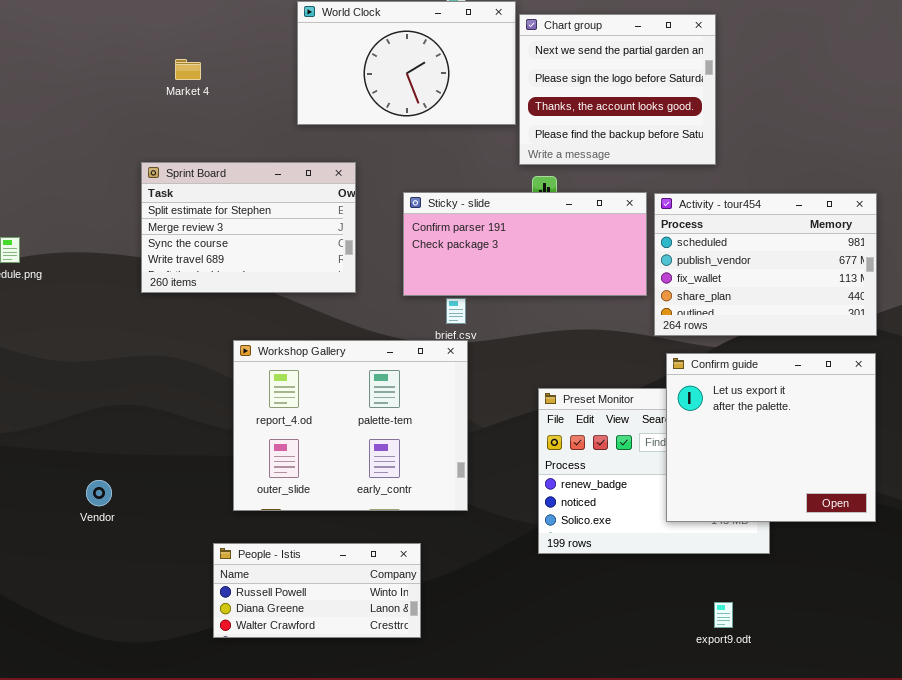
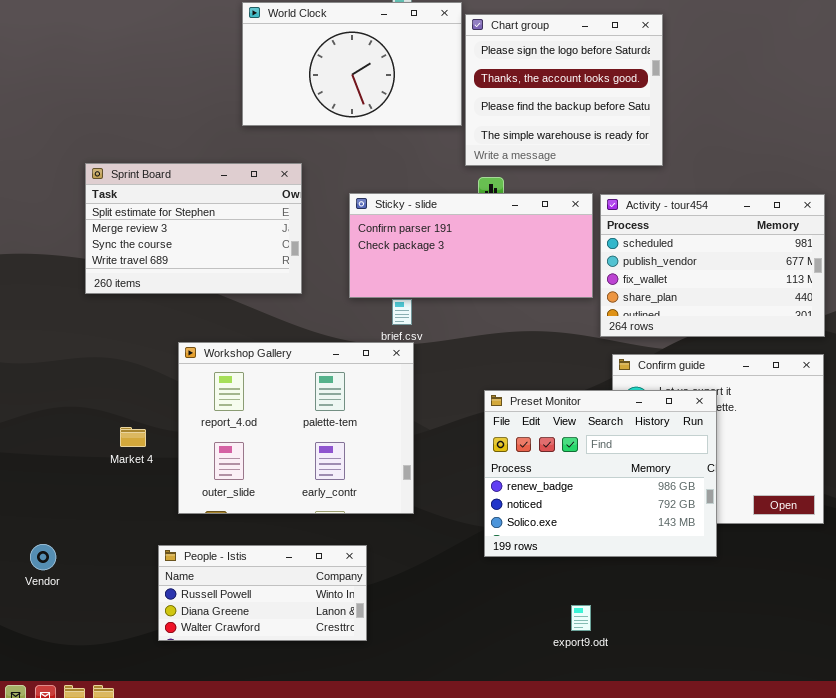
Chart group: [519,14,716,165] -> [465,14,663,166], scrolled down 1 row
Market 4: [175,59,201,80] -> [120,427,146,447], moved
Preset Monitor: [538,388,770,554] -> [484,390,717,557], raised
Vendor: [86,480,112,506] -> [30,544,56,570], moved
export9.odt: [714,602,733,628] -> [571,605,591,631], moved

